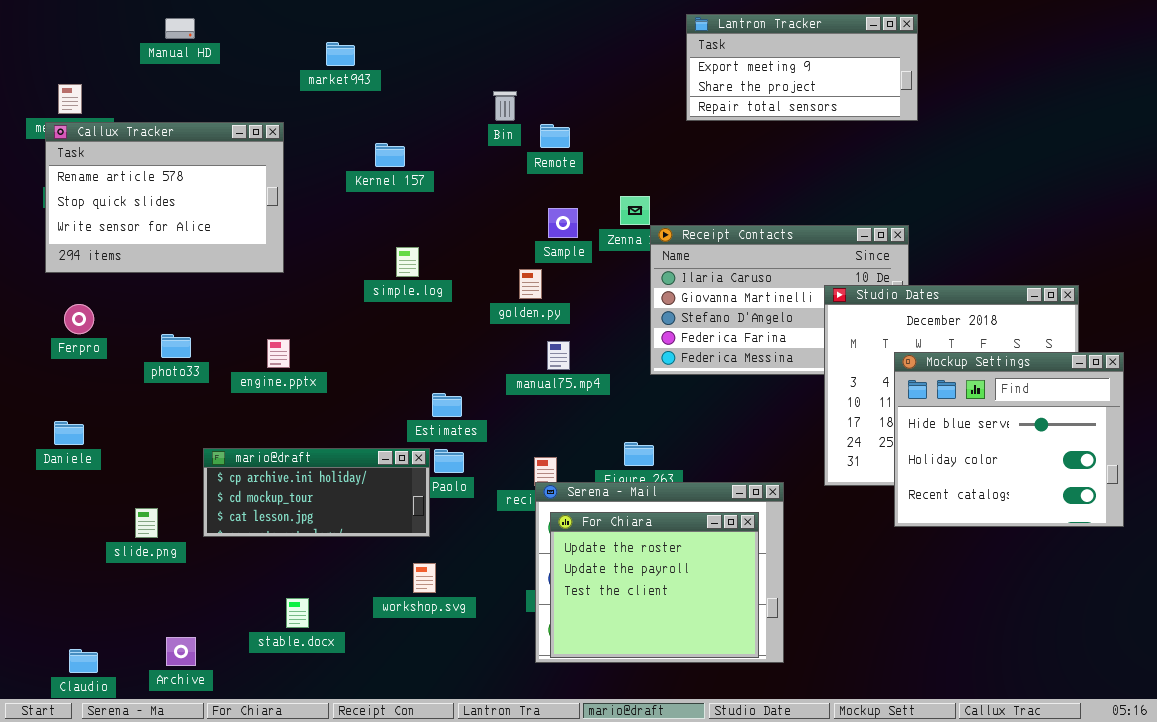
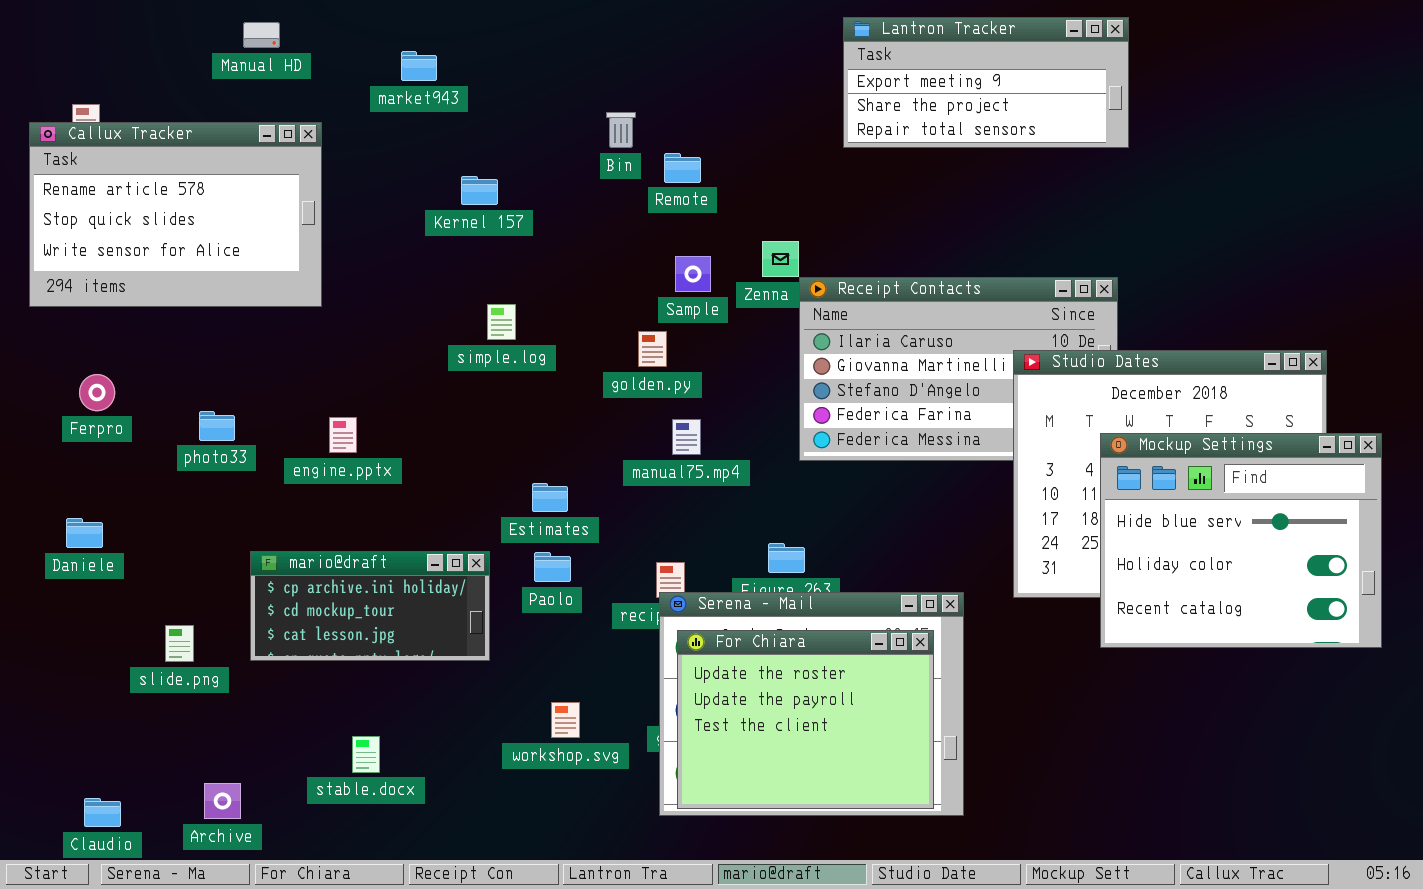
Manual HD: [165,18,195,39] -> [243,22,280,48], moved
Callux Tracker: [45,122,284,273] -> [29,122,322,307], moved
mario@draft: [203,448,430,537] -> [250,551,490,661], resized
workshop.svg: [413,563,436,593] -> [551,702,580,738], moved

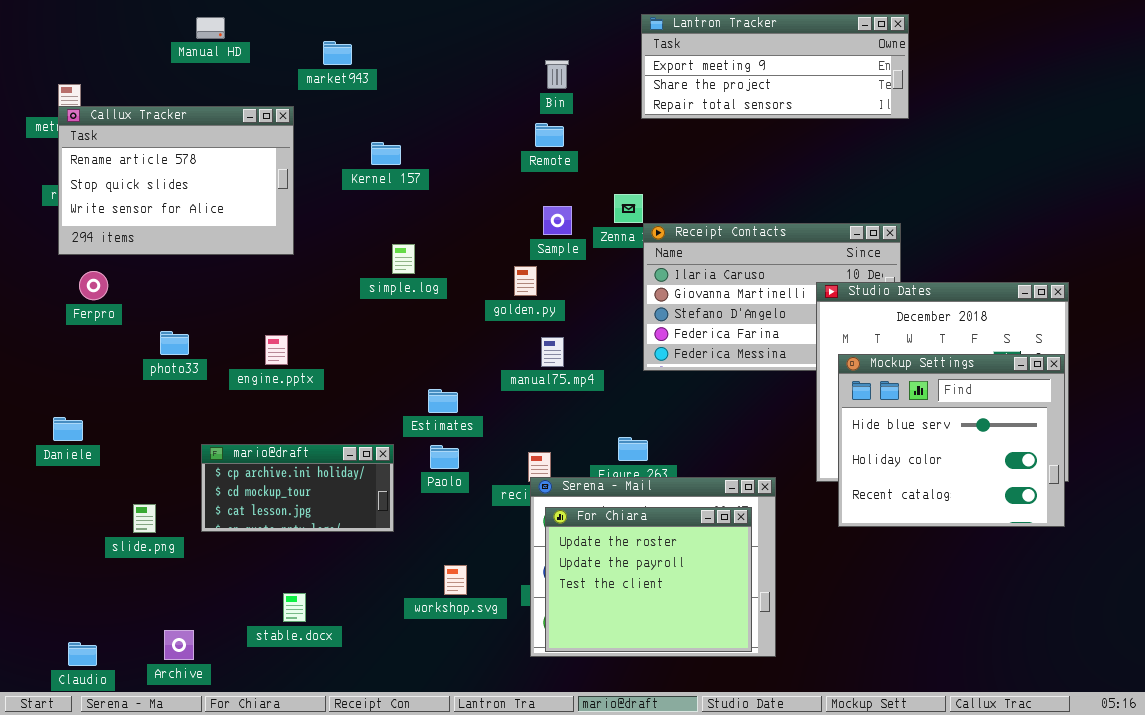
Lantron Tracker: [843,17,1129,148] -> [641,14,909,119], resized
Bin: [606,112,636,148] -> [545,60,569,89], moved
Callux Tracker: [29,122,322,307] -> [58,106,294,255], moved
Ferpro: [79,374,115,411] -> [79,271,108,300], moved
Mockup Settings: [1100,433,1382,648] -> [838,354,1065,527], moved

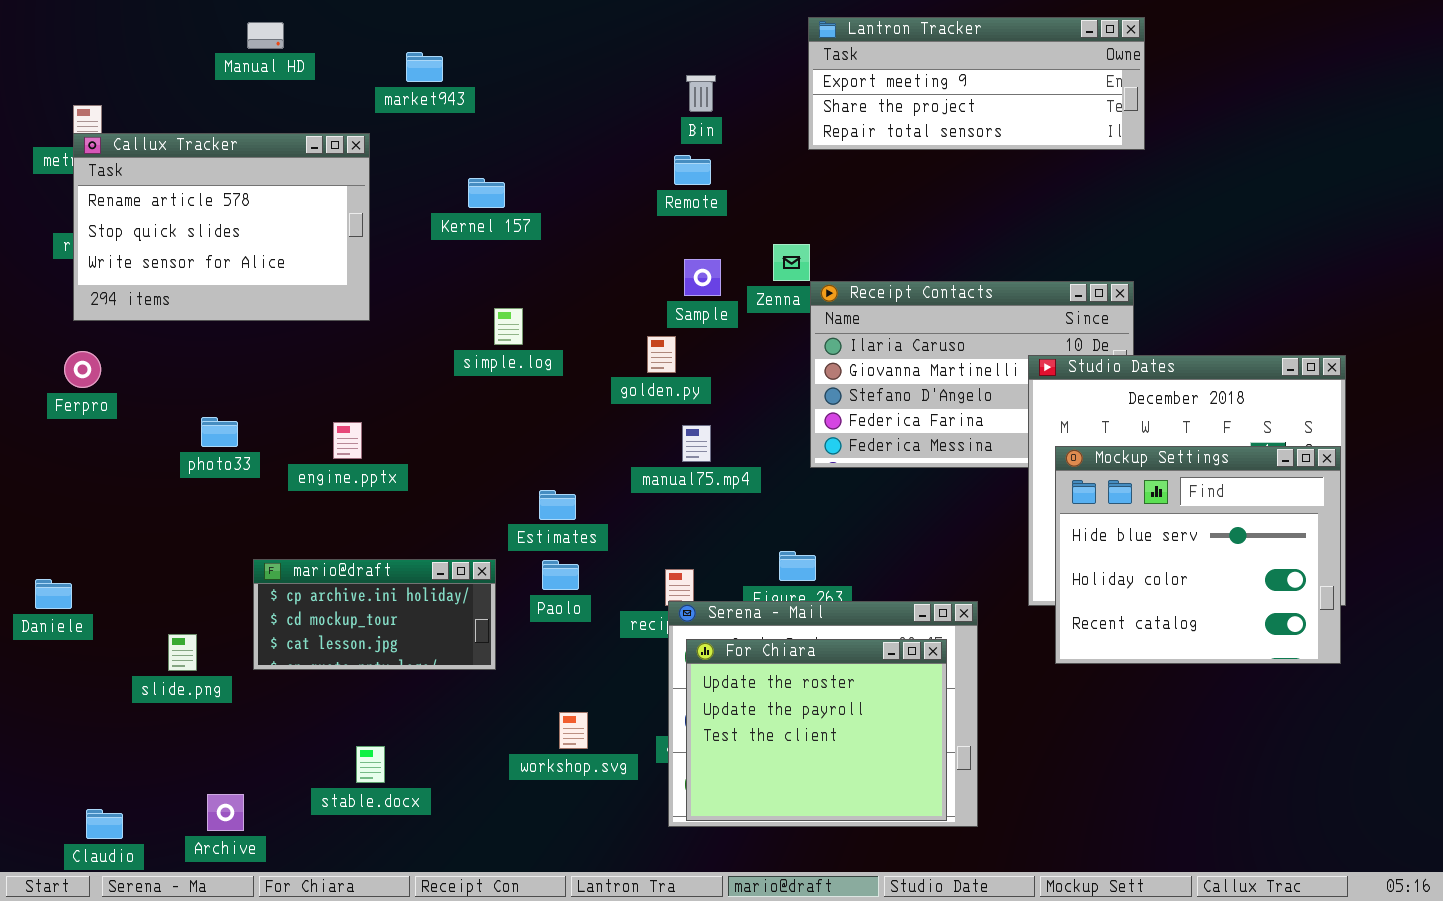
Ferpro: [79,271,108,300] -> [64,351,101,388], moved
Daniele: [53,417,83,441] -> [35,579,72,609], moved

